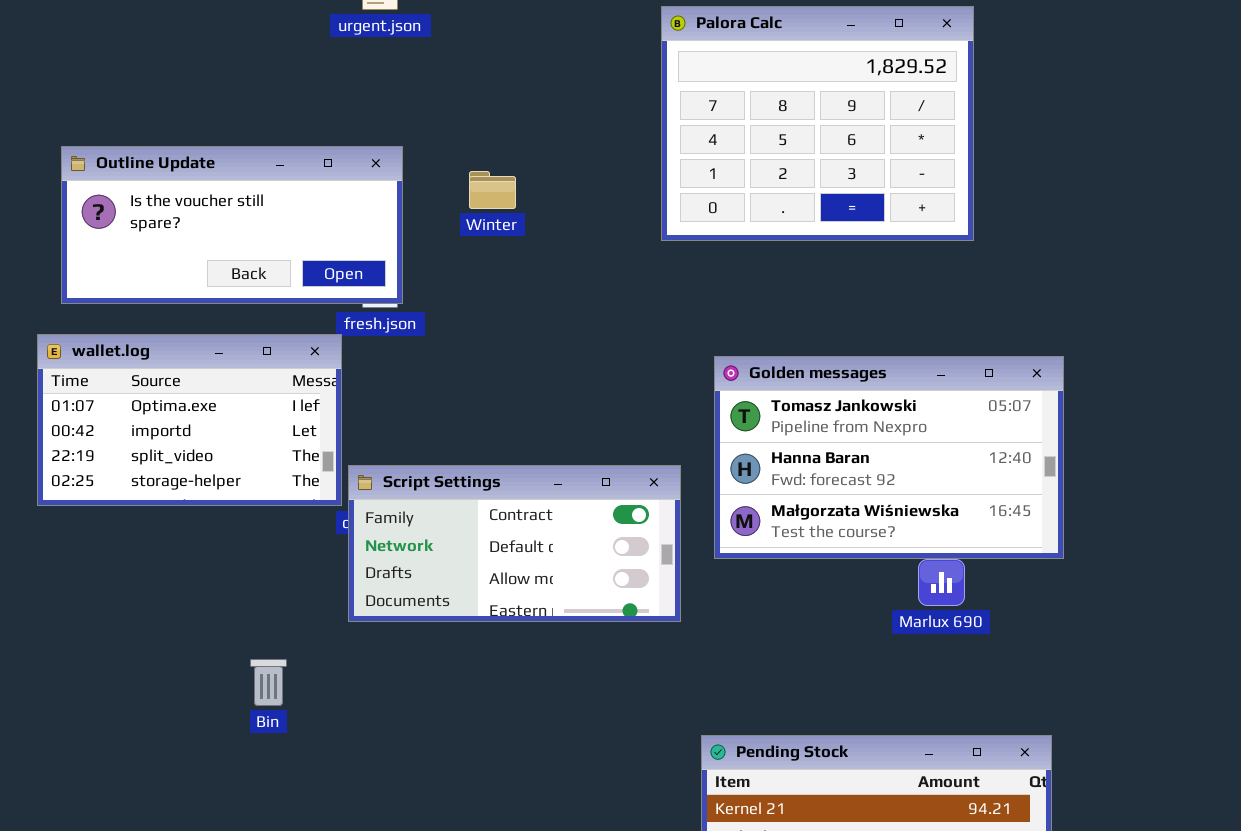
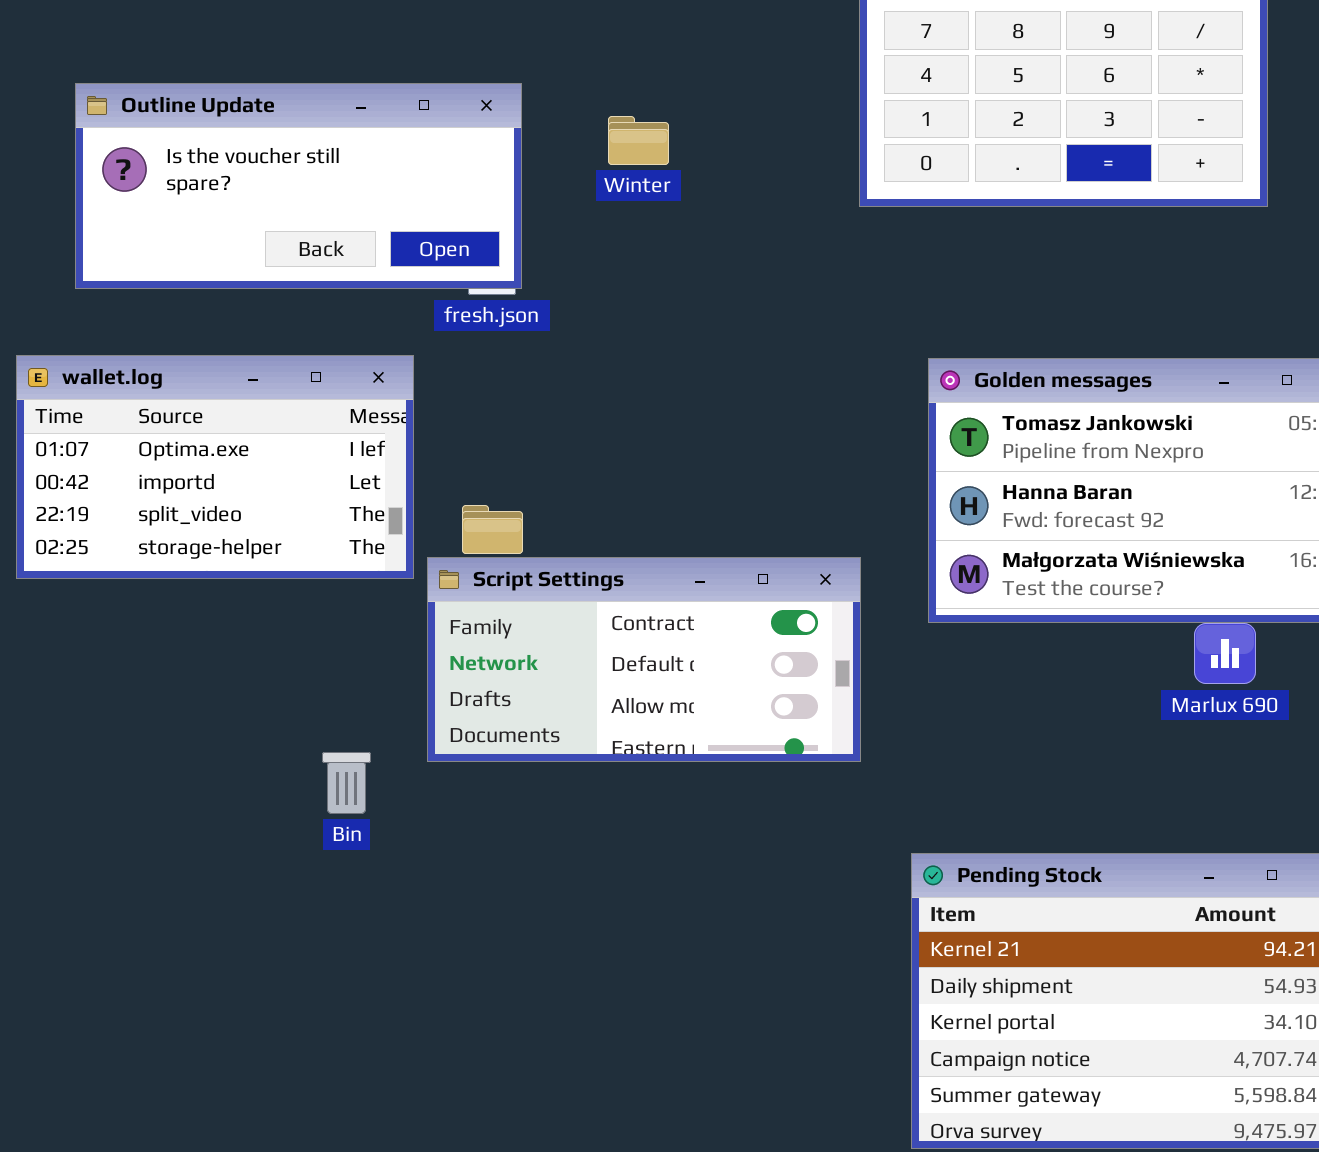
wallet.log: [37,334,342,506] -> [16,355,414,579], moved
Script Settings: [348,465,681,622] -> [427,557,861,762], moved

